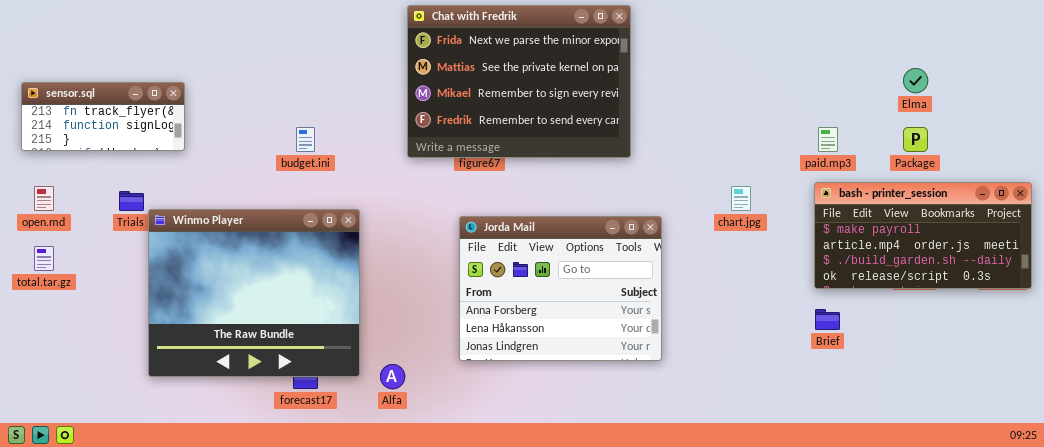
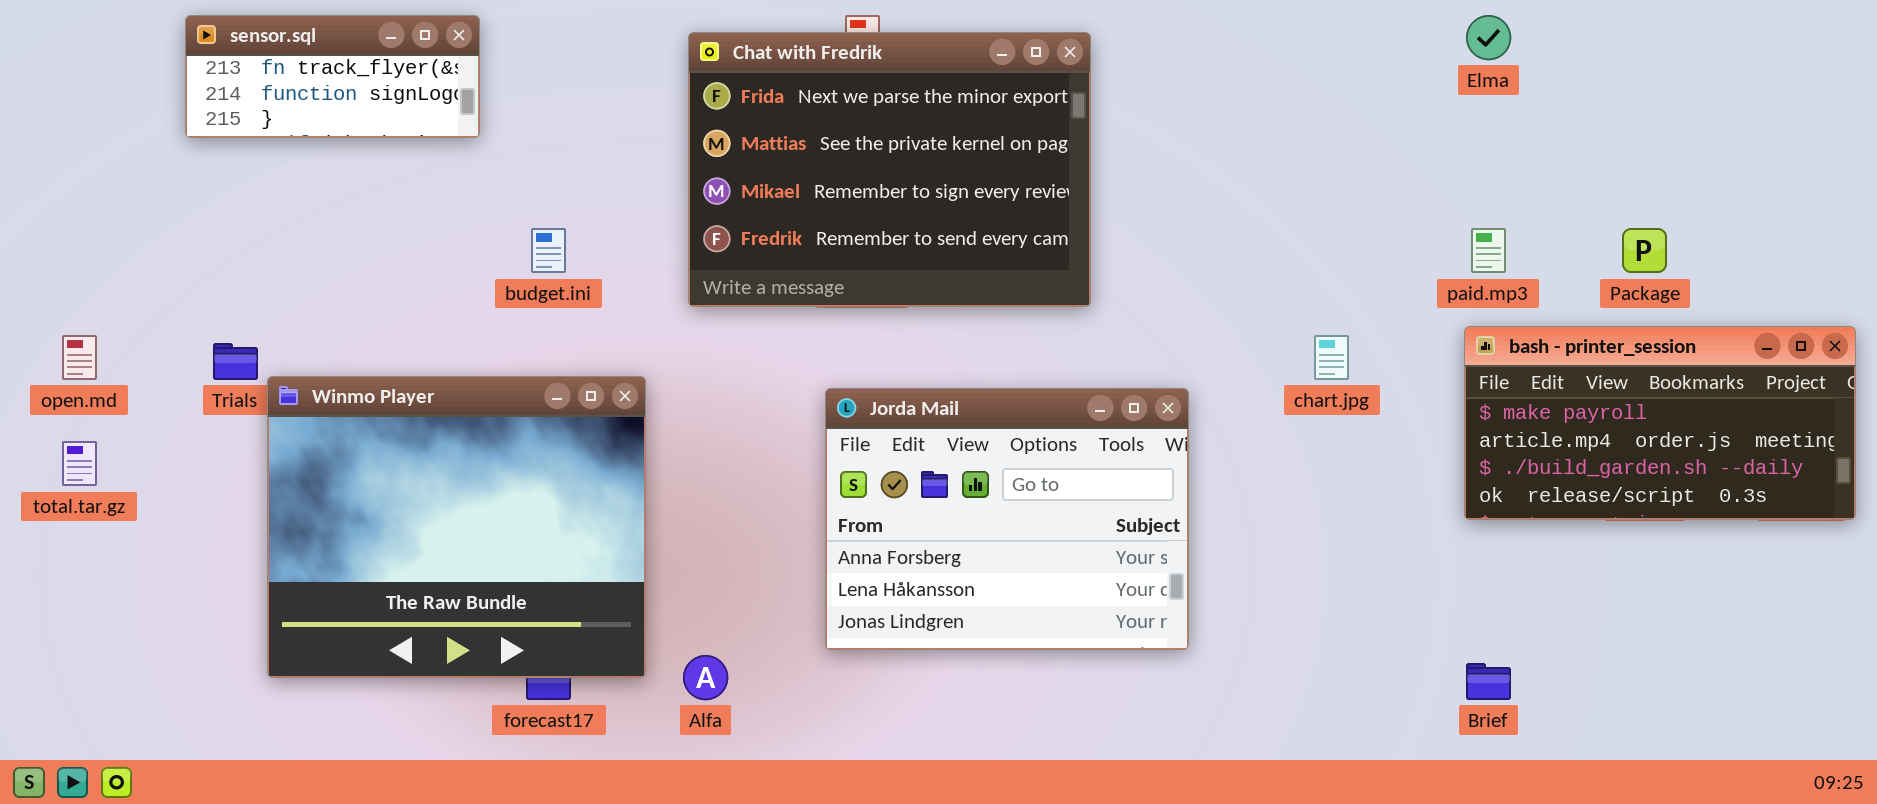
Chat with Fredrik: [407,5,631,158] -> [688,32,1091,307], moved
Elma: [903,68,928,93] -> [1466,15,1511,60], moved
sensor.sql: [21,82,185,151] -> [185,15,480,138], moved
Brief: [815,309,840,330] -> [1466,663,1511,700], moved

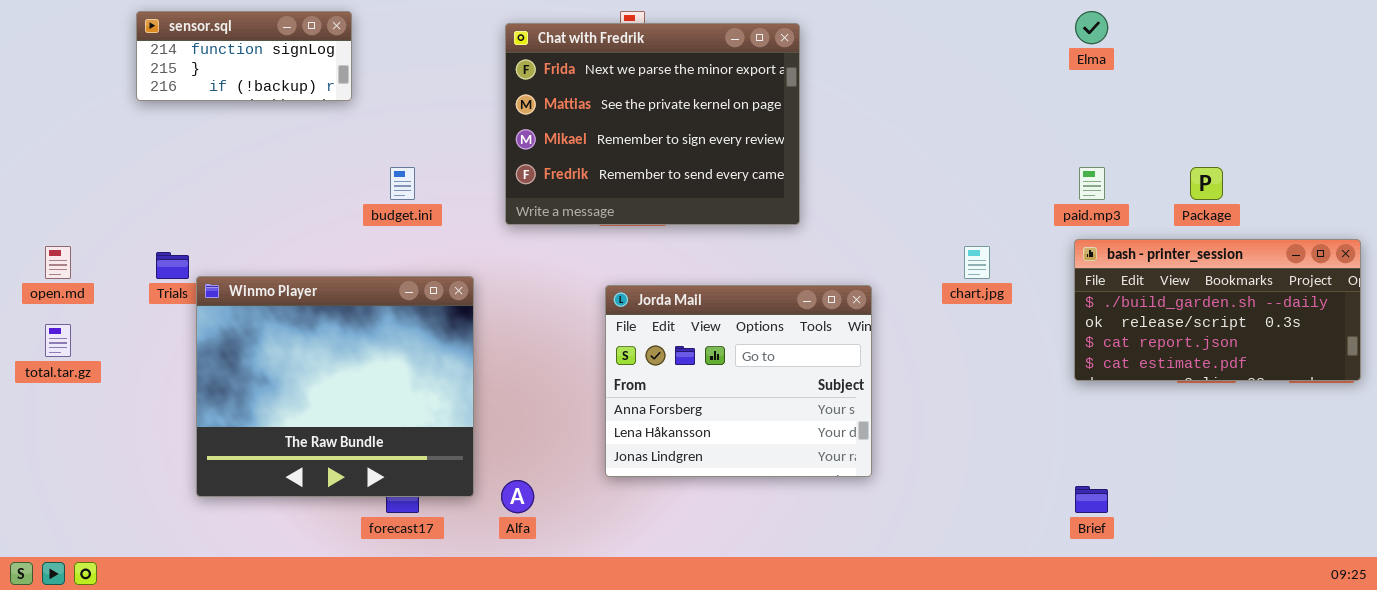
sensor.sql: [185,15,480,138] -> [136,11,352,101], scrolled down 1 row
bash - printer_session: [1464,326,1856,520] -> [1074,239,1361,381], scrolled down 2 rows

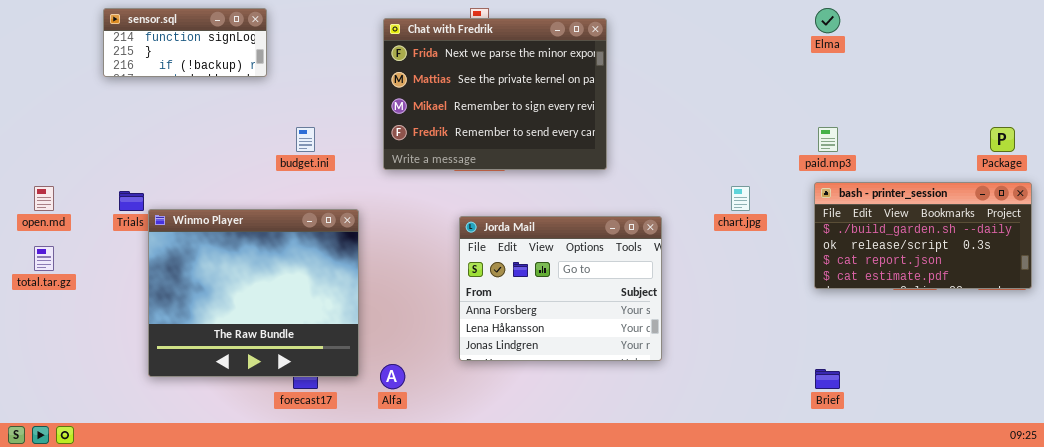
Package: [1190,167,1223,200] -> [990,127,1015,152], moved

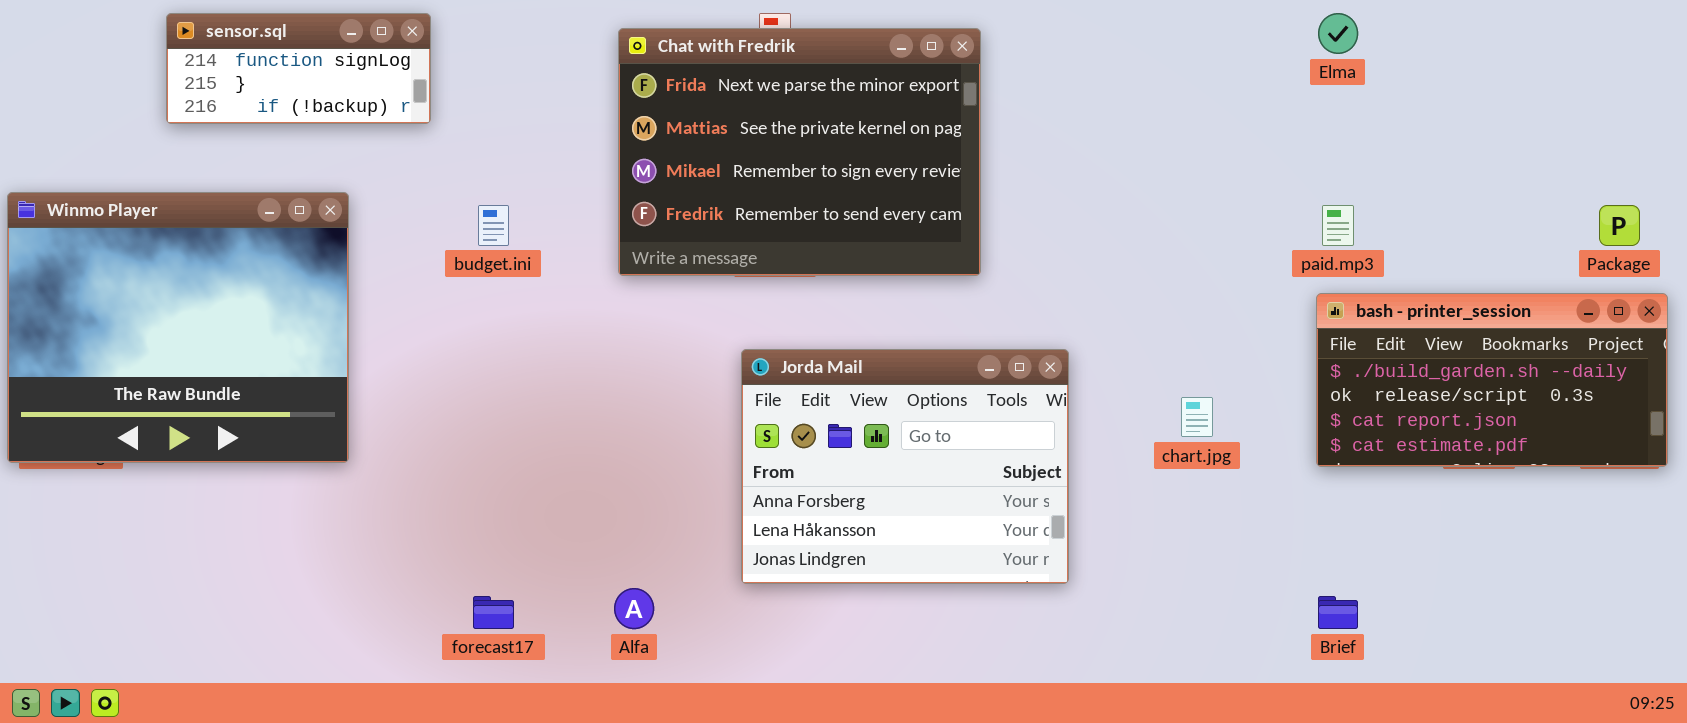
chart.jpg: [731,186,750,211] -> [1181,397,1213,437], moved
Winmo Player: [148,209,359,377] -> [7,192,349,463], moved

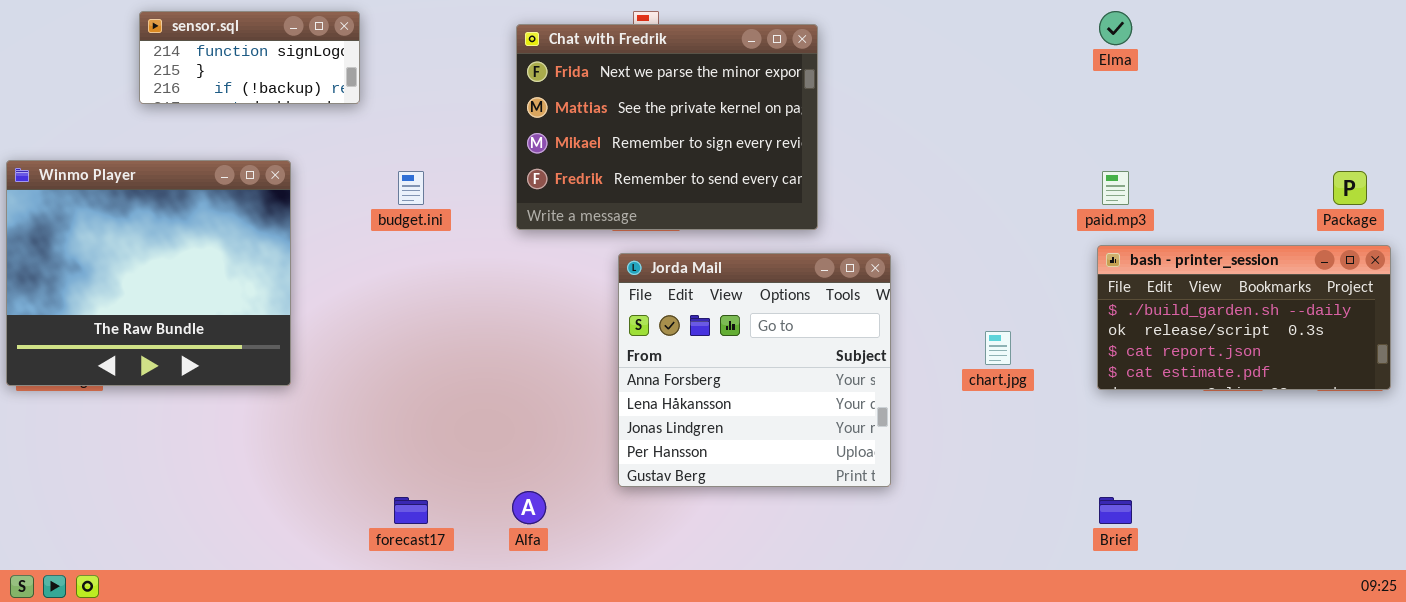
Jorda Mail: [741,349,1069,584] -> [618,253,891,487], resized

